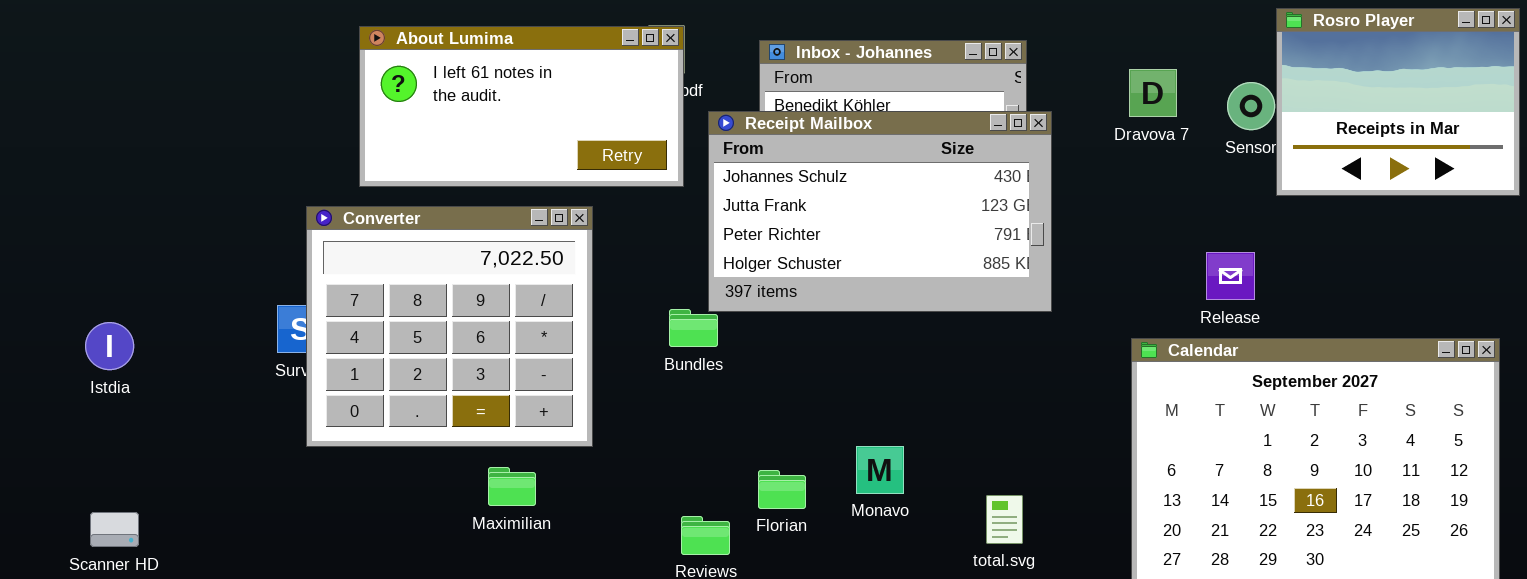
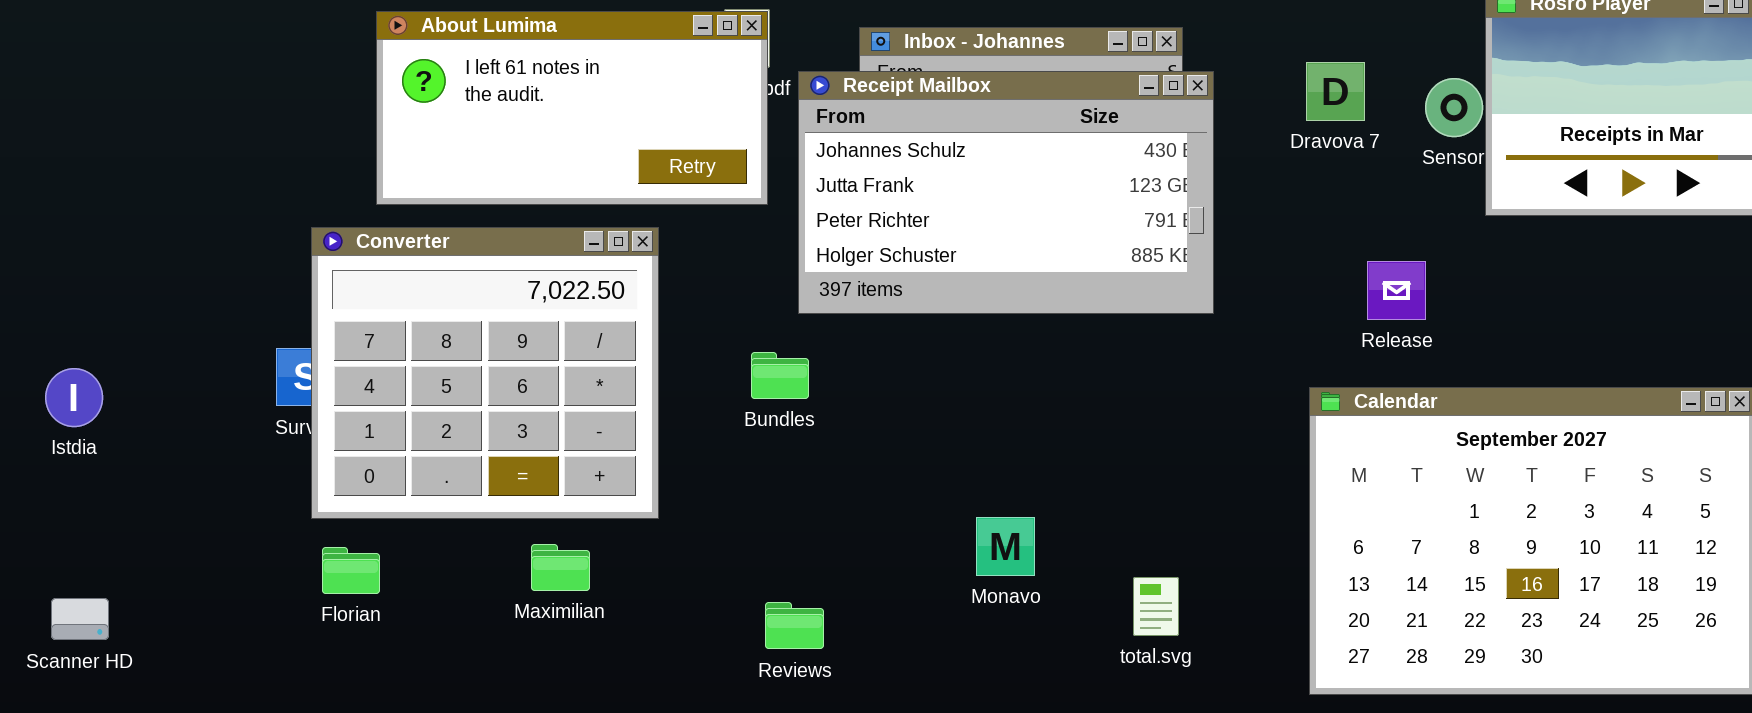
Receipt Mailbox: [708,111,1052,312] -> [798,71,1214,314], moved
Release: [1206,252,1255,300] -> [1367,261,1426,320], moved
Florian: [758,470,806,509] -> [322,547,380,594], moved

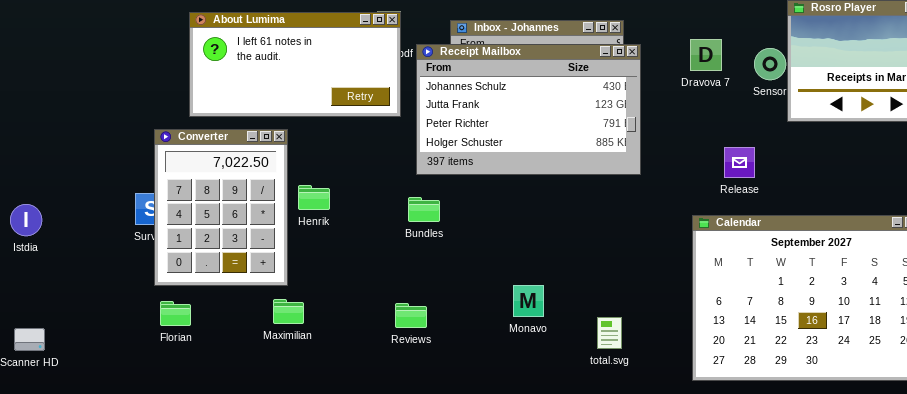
Converter: [311,227,659,519] -> [154,129,288,286], resized
Bundles: [751,352,809,399] -> [408,197,440,222], moved
Reviews: [765,602,824,649] -> [395,303,427,328], moved

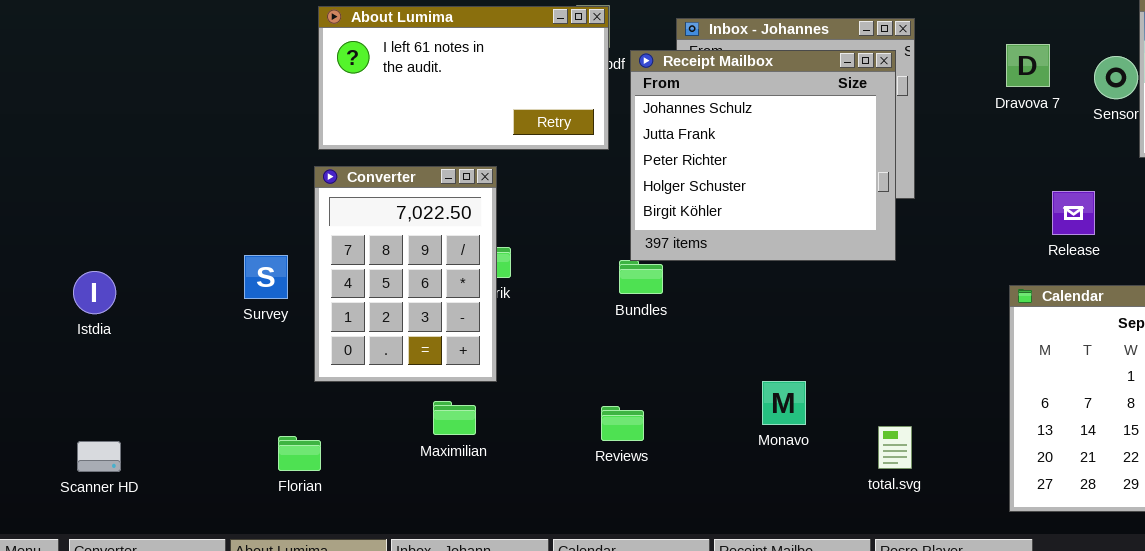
Receipt Mailbox: [416,44,641,175] -> [630,50,896,261], resized
Converter: [154,129,288,286] -> [314,166,497,382], moved
Florian: [160,301,191,326] -> [278,436,321,471], moved

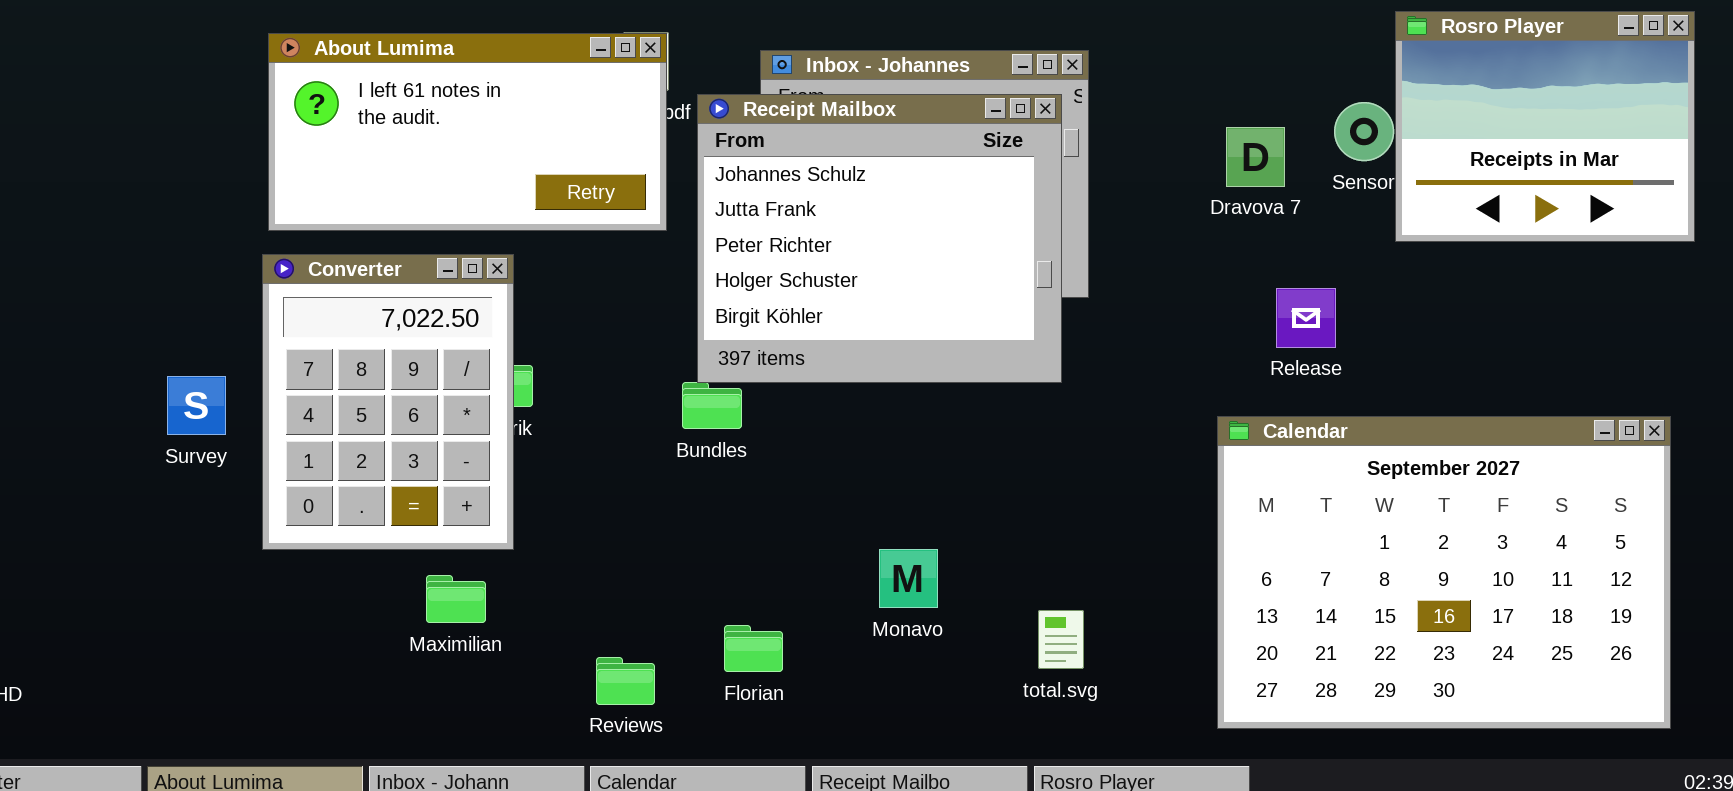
Dravova 7: [1006,44,1050,87] -> [1226,127,1285,187], moved
Reviews: [601,406,644,441] -> [596,657,655,705], moved
Florian: [278,436,321,471] -> [724,625,783,672], moved

